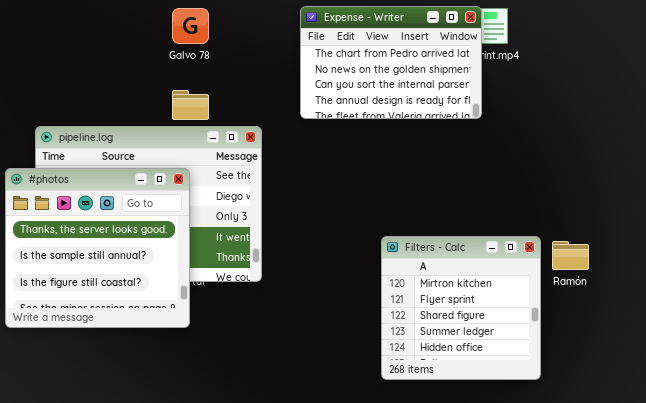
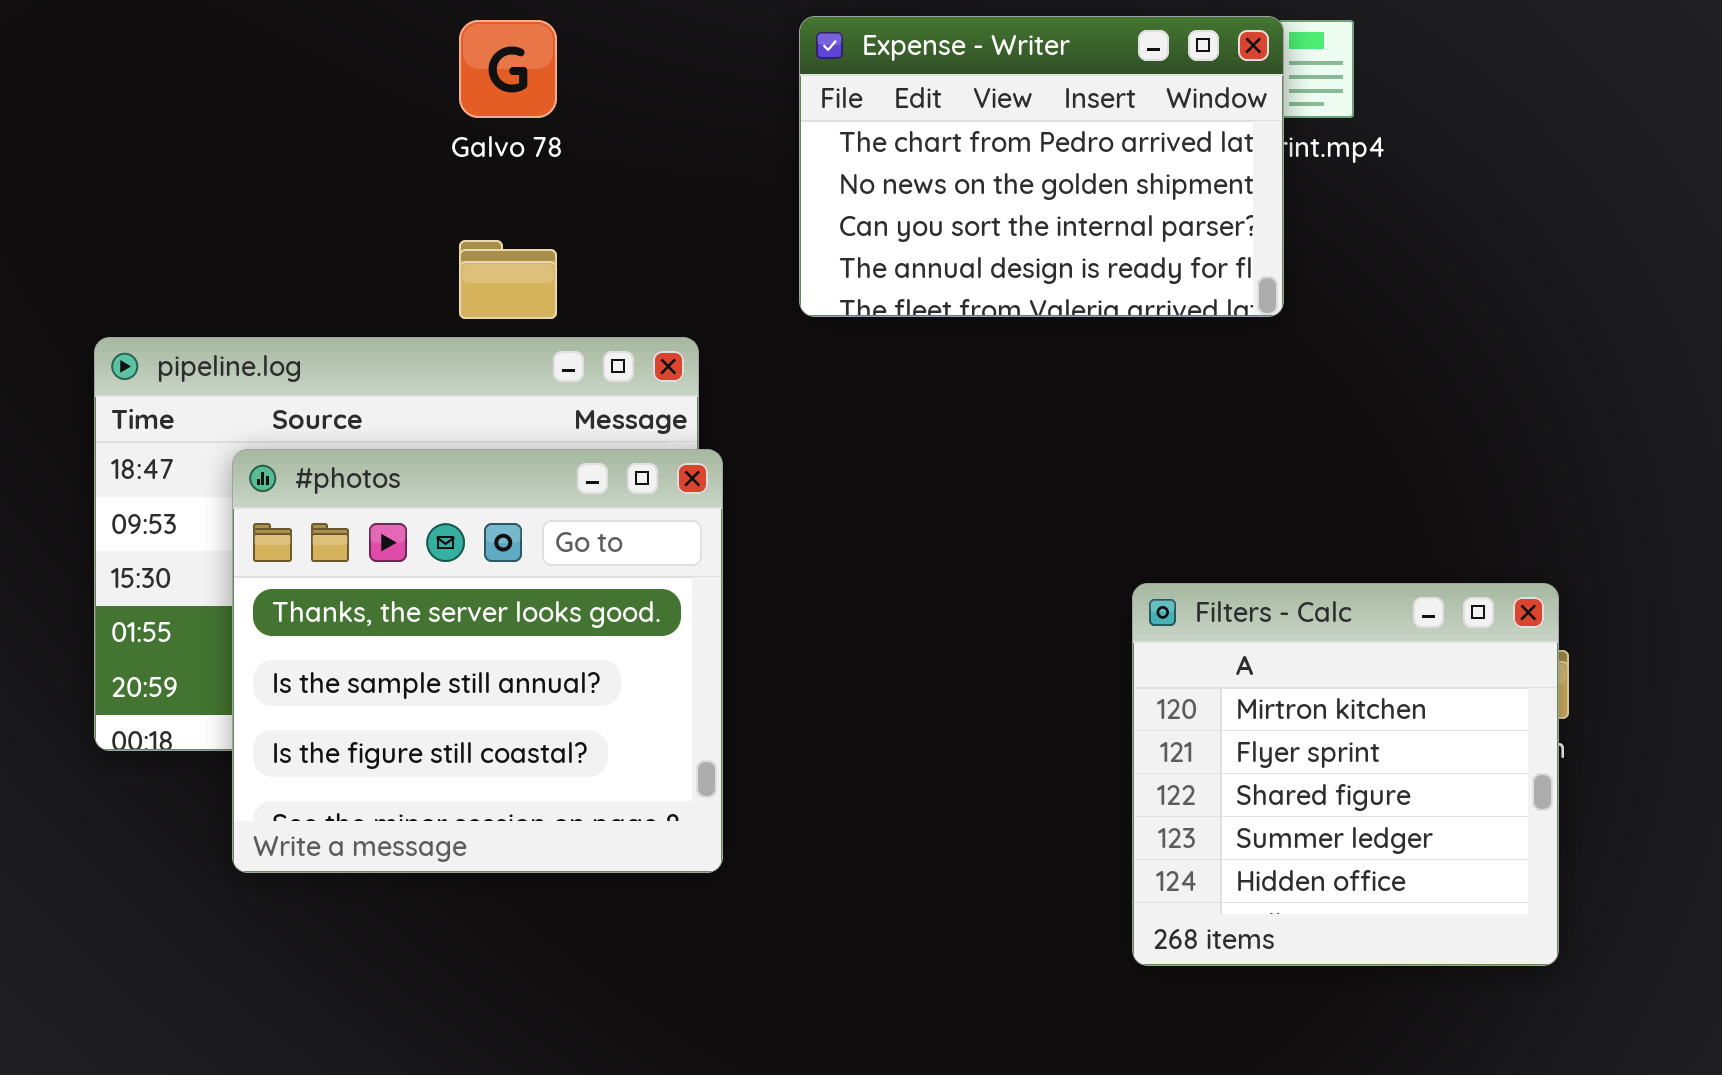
#photos: [5,168,190,328] -> [232,449,723,873], moved
Filters - Calc: [381,236,541,380] -> [1132,583,1559,966], moved

